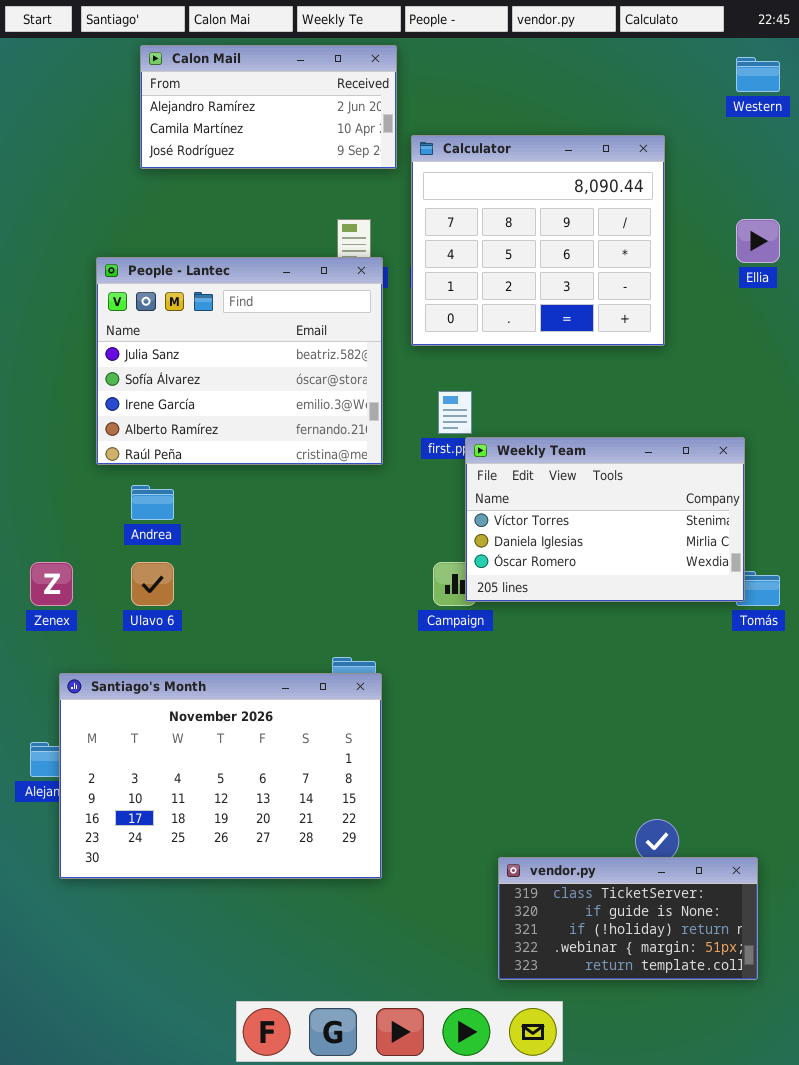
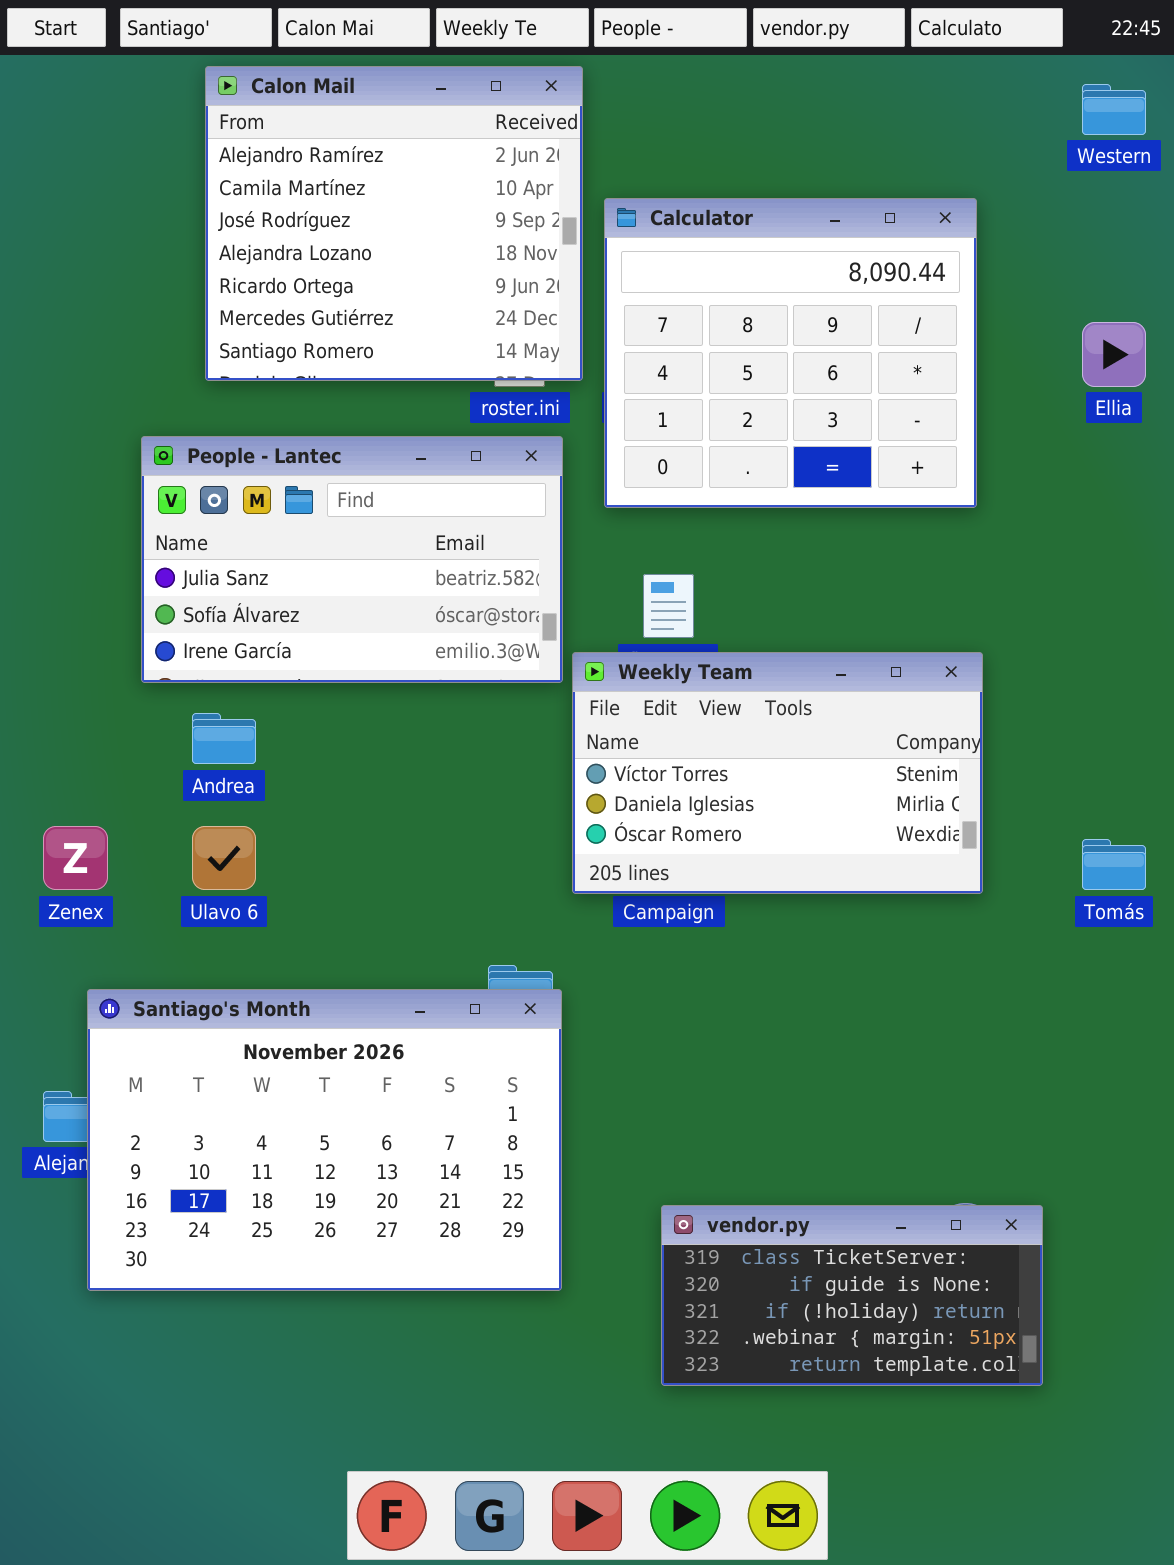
Calon Mail: [140,45,397,169] -> [205,66,583,381], resized
People - Lantec: [96,257,383,465] -> [141,436,563,683], resized
Weekly Team: [465,437,745,602] -> [572,652,983,894], moved
vendor.py: [498,857,758,980] -> [661,1205,1043,1386], moved

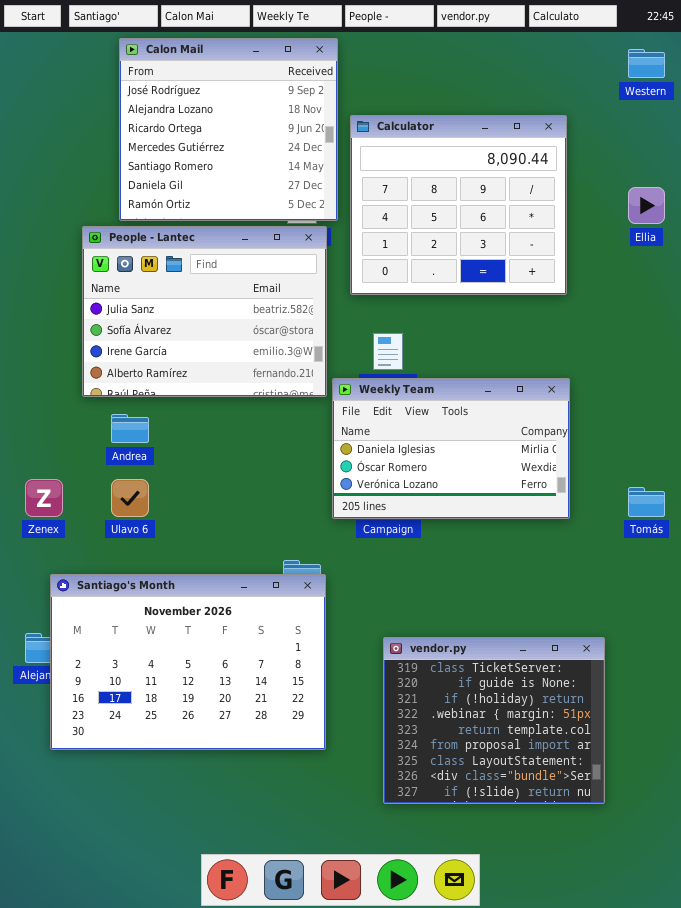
Calon Mail: [205,66,583,381] -> [119,38,338,221], scrolled down 2 rows
People - Lantec: [141,436,563,683] -> [82,226,327,397], resized
Weekly Team: [572,652,983,894] -> [332,378,570,519], scrolled down 1 row
vendor.py: [661,1205,1043,1386] -> [383,637,605,804], resized

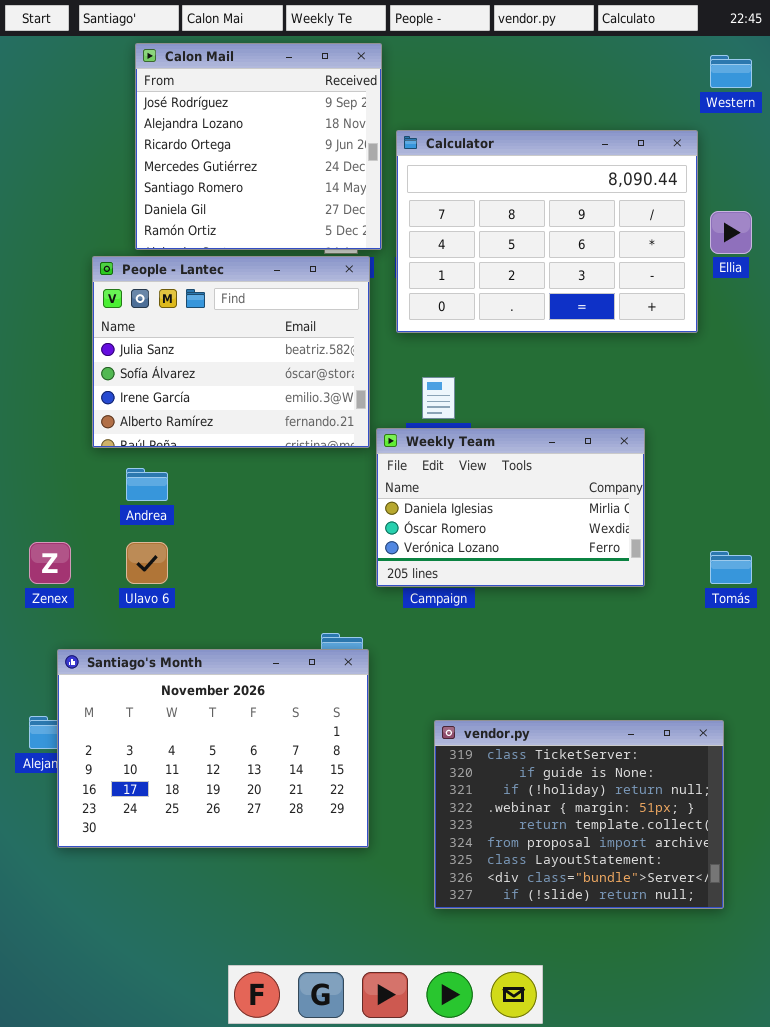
Calculator: [350,115,567,295] -> [396,130,698,333], resized
vendor.py: [383,637,605,804] -> [434,720,724,909], resized

